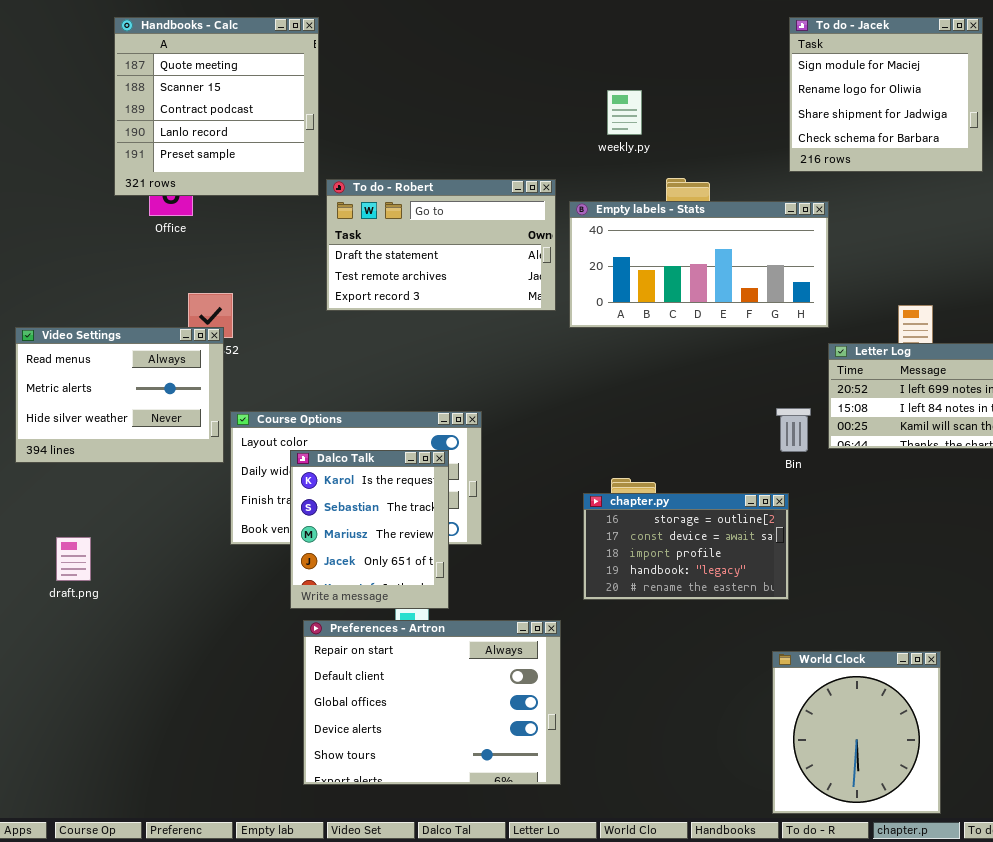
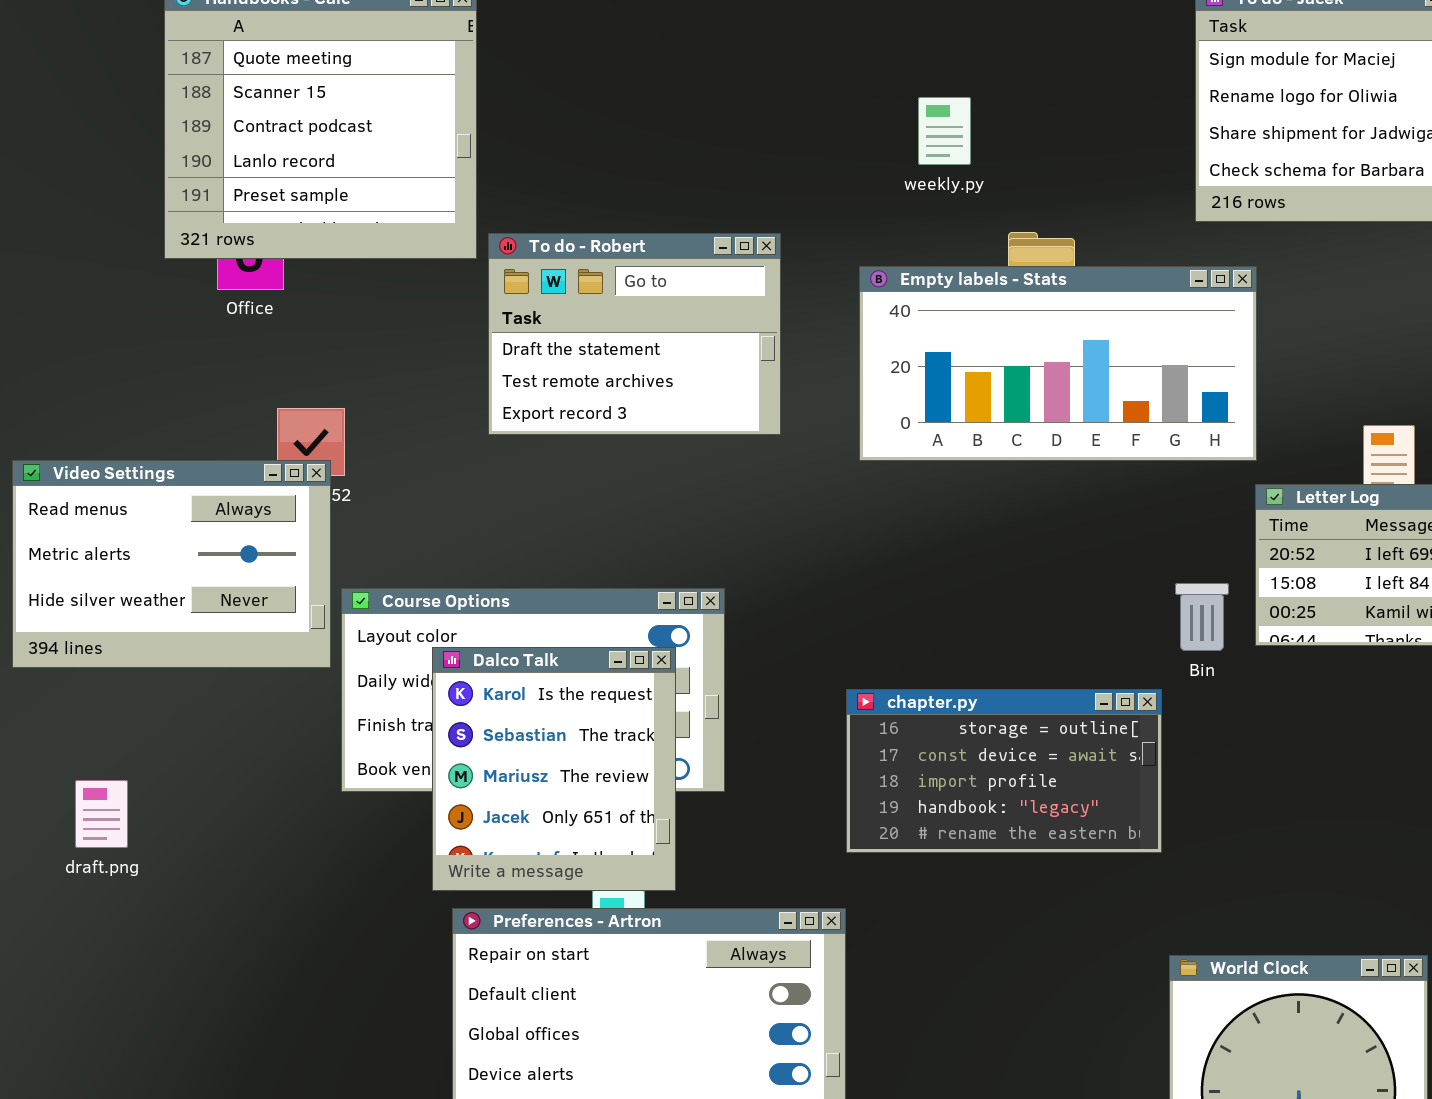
To do - Robert: [326,179,556,311] -> [488,233,781,435], resized
chapter.py: [583,493,789,600] -> [846,689,1162,853], moved

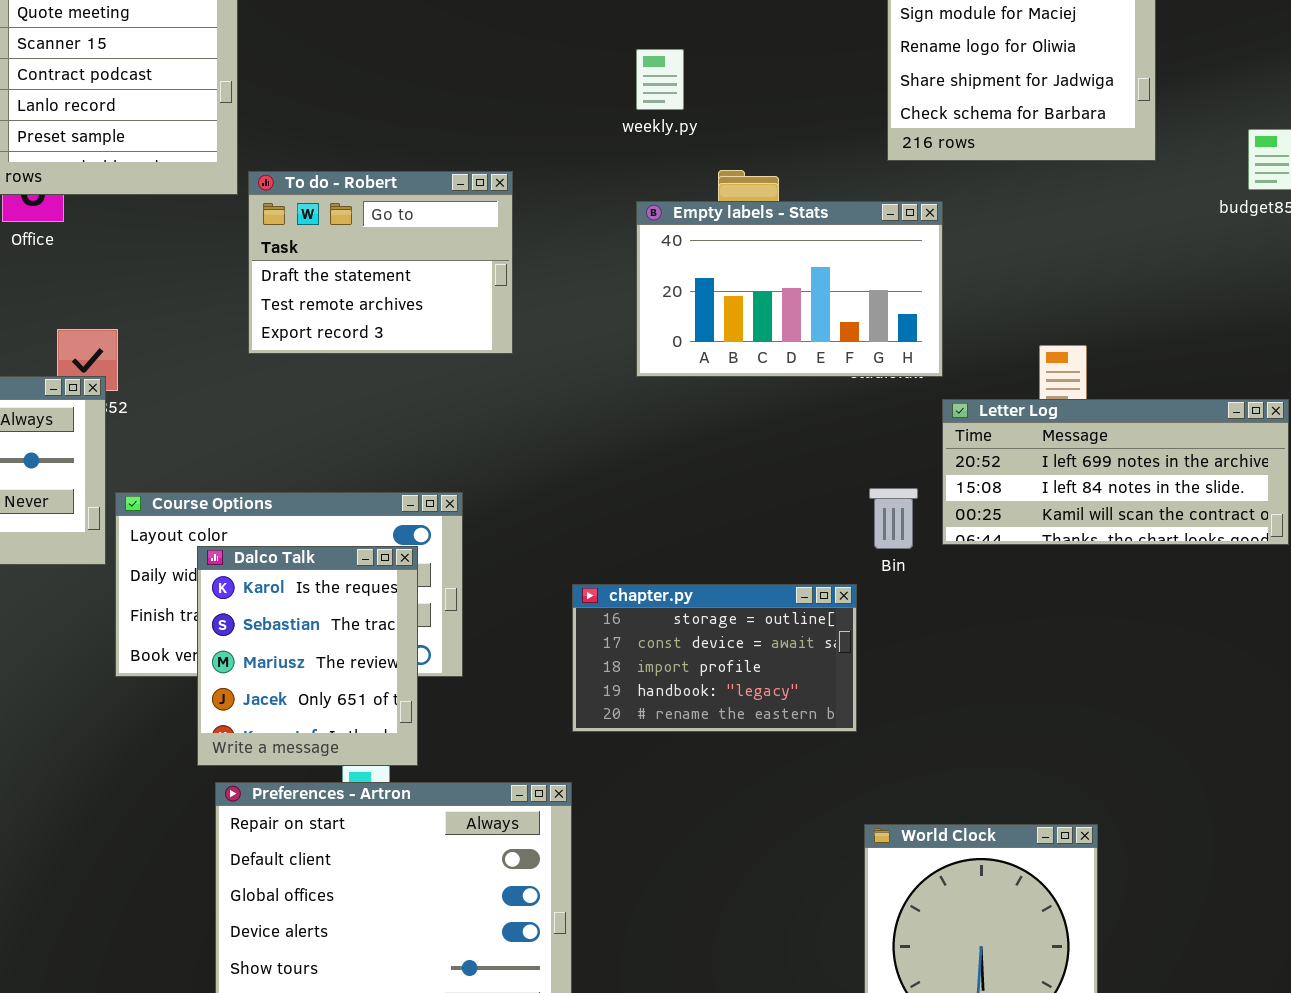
Empty labels - Stats: [859,266,1257,461] -> [636,201,943,377], resized

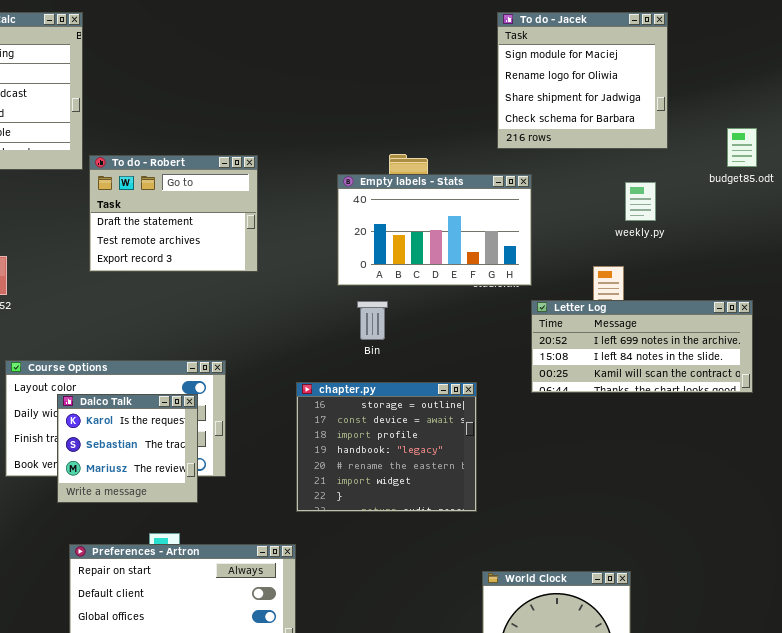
weekly.py: [636,49,684,110] -> [625,182,656,221], moved
Bin: [869,488,918,549] -> [357,301,388,340], moved
Dalco Talk: [197,546,418,766] -> [57,394,198,503], resized
chapter.py: [572,584,857,732] -> [296,382,477,512], resized

